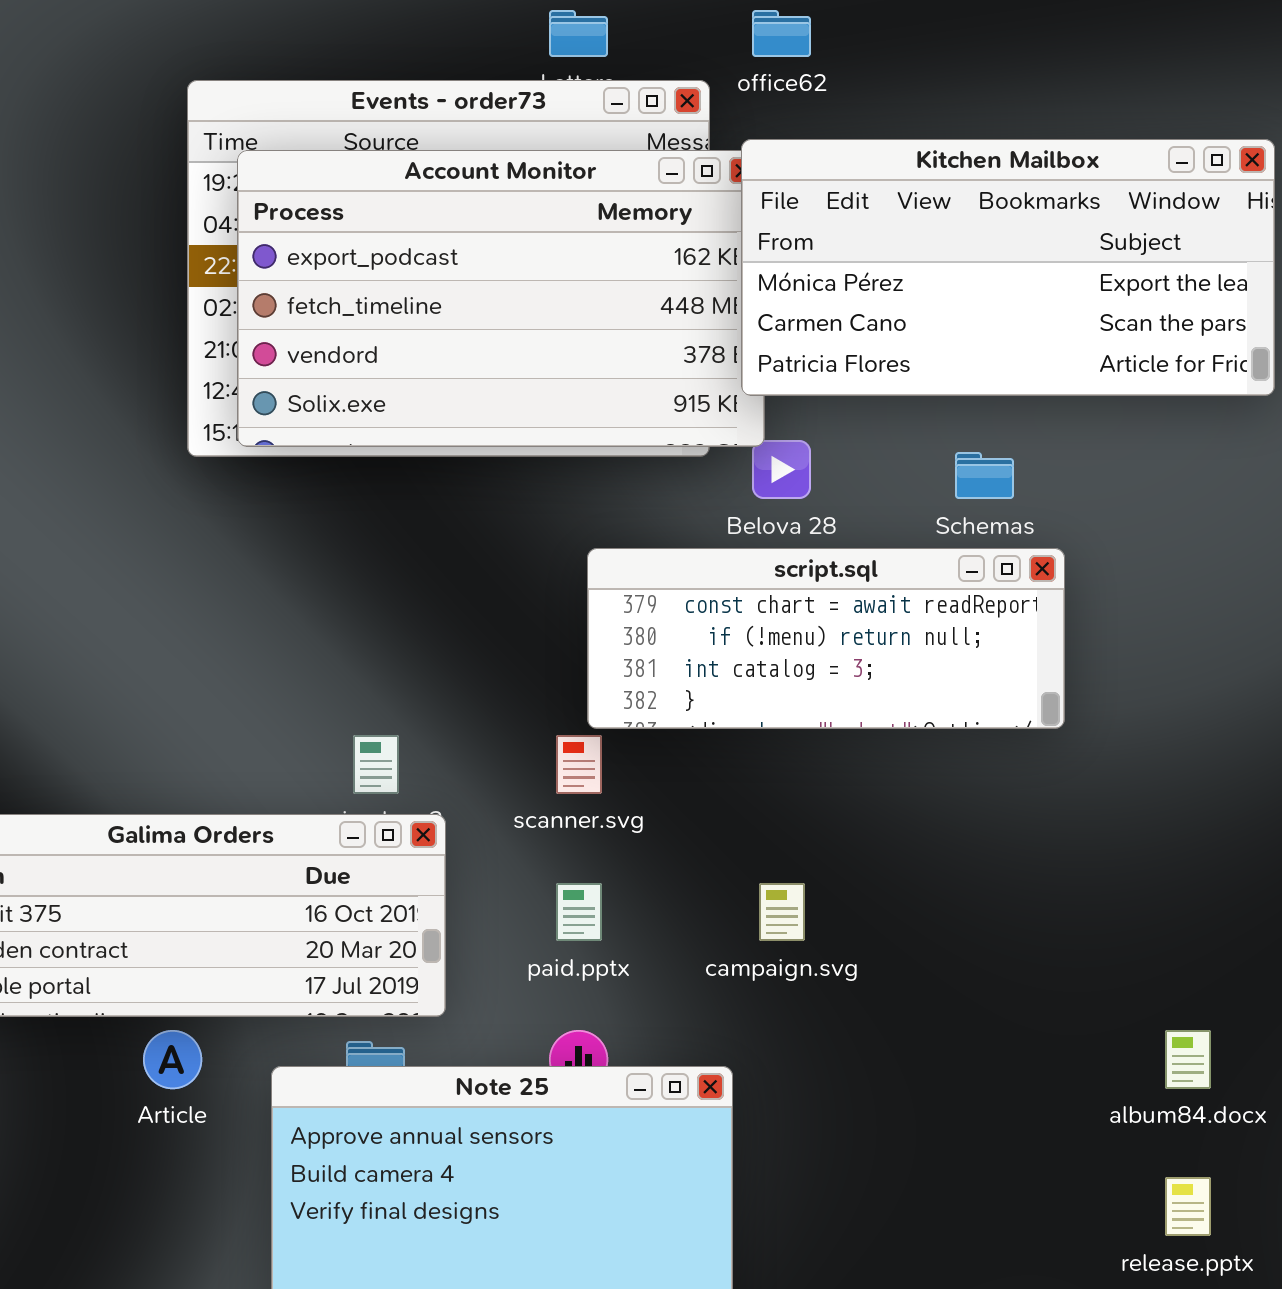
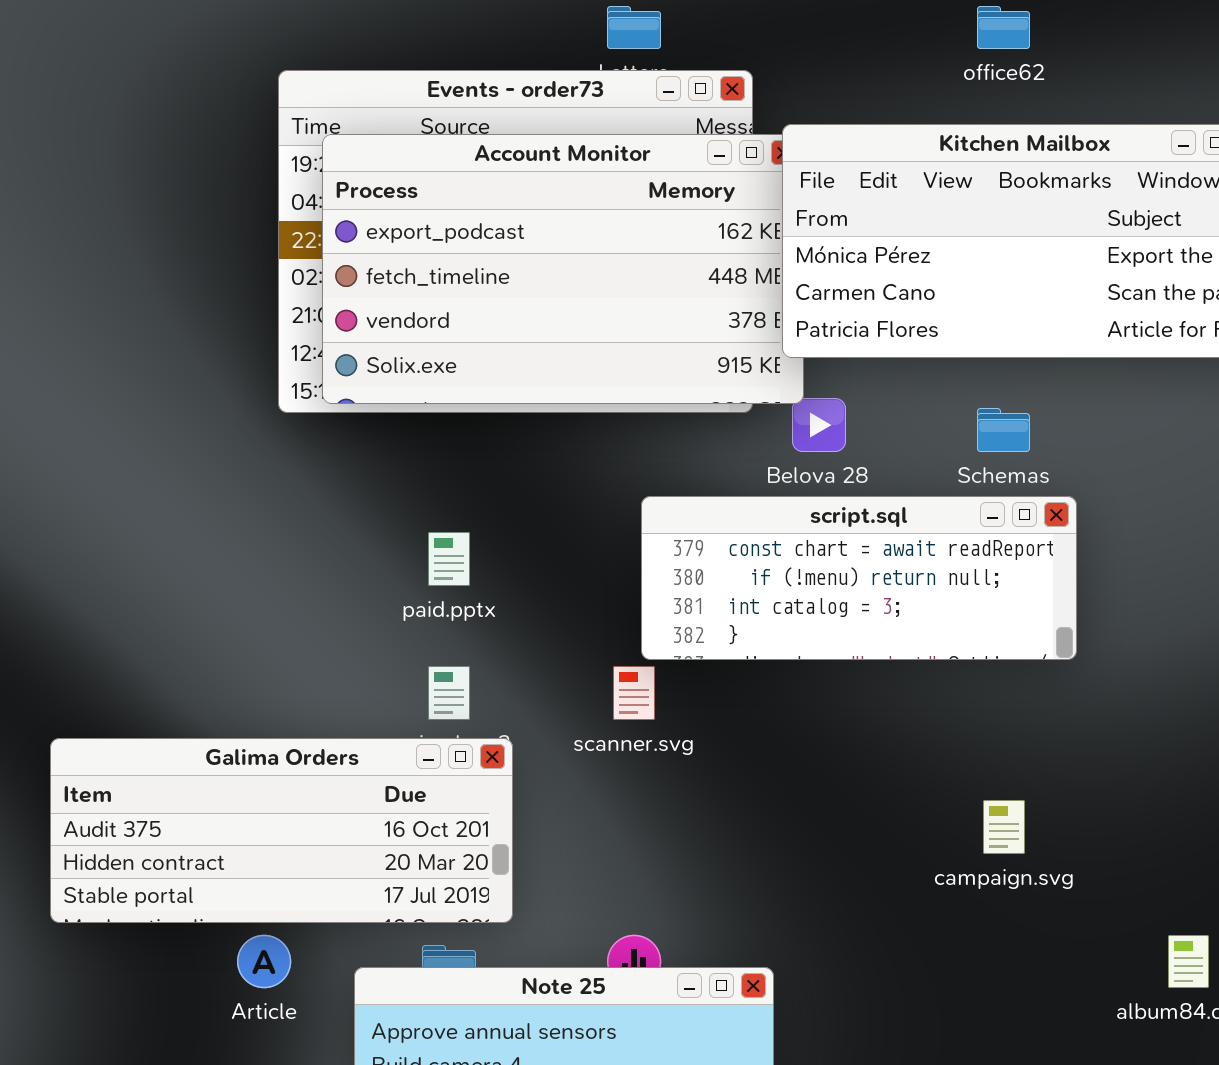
office62: [752,10,811,57] -> [977,6,1030,49], moved
paid.pptx: [556,883,602,941] -> [428,532,470,586], moved
campaign.svg: [759,883,805,941] -> [983,800,1025,854], moved

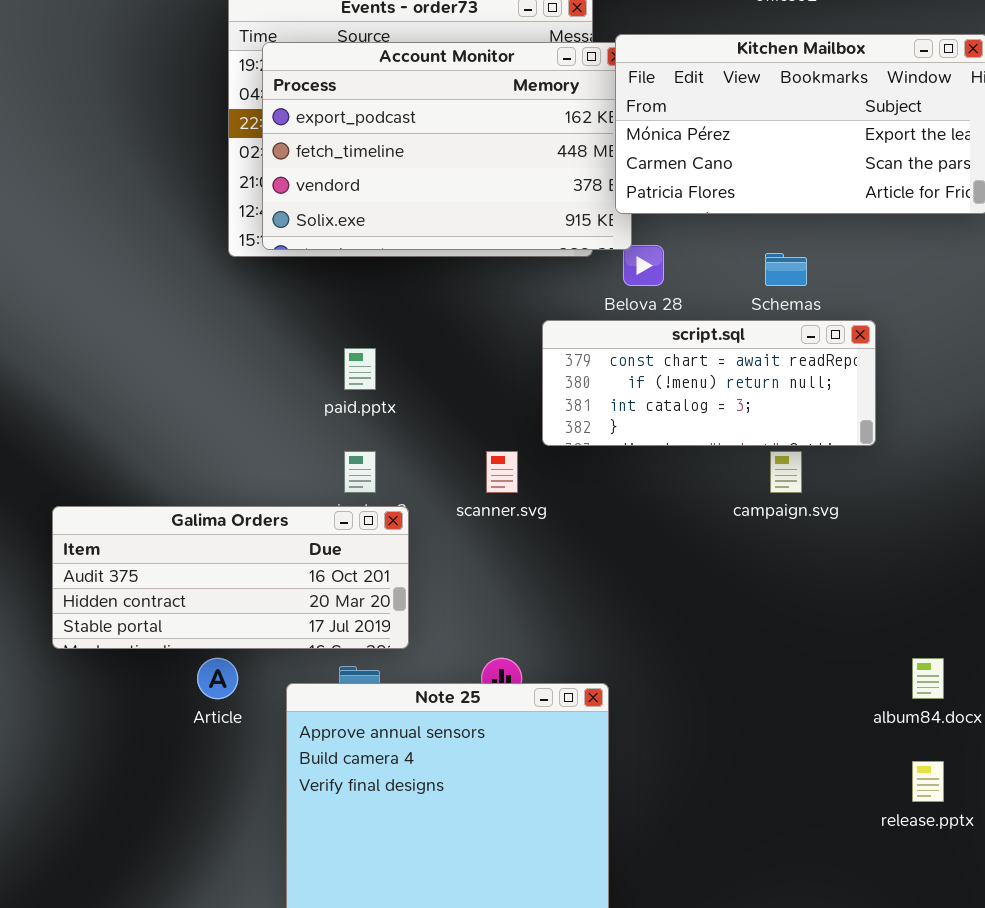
script.sql: [641,496,1077,660] -> [542,320,876,446], moved
campaign.svg: [983,800,1025,854] -> [770,451,802,493], moved

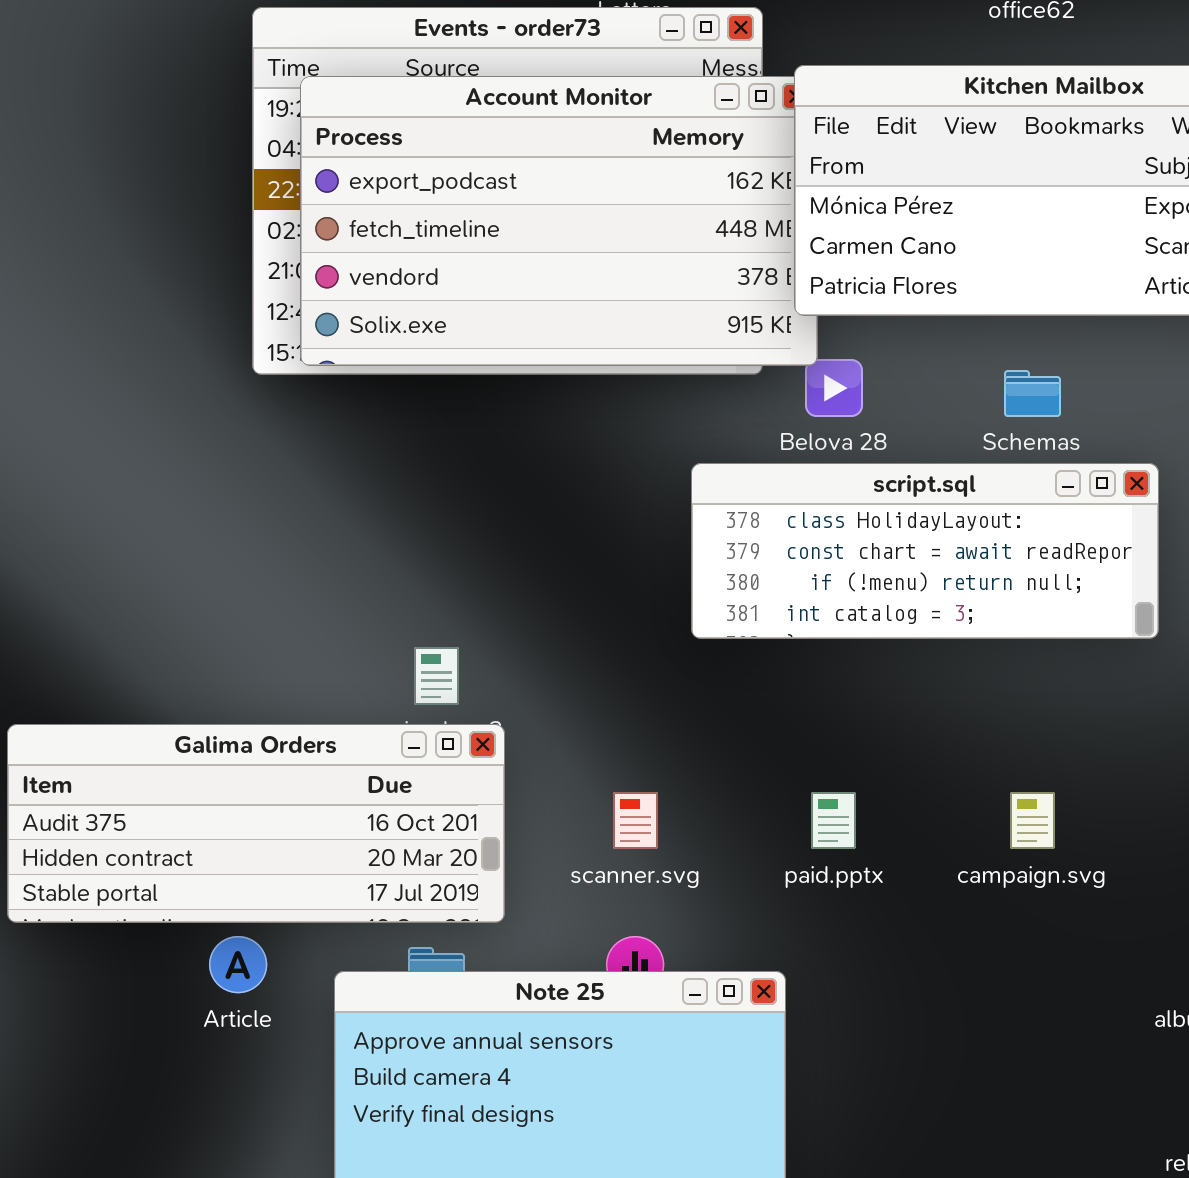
script.sql: [542,320,876,446] -> [691,463,1159,639], scrolled up 1 row
paid.pptx: [344,348,376,390] -> [811,792,856,849], moved
scanner.svg: [486,451,518,493] -> [613,792,658,849], moved
campaign.svg: [770,451,802,493] -> [1010,792,1055,849], moved

